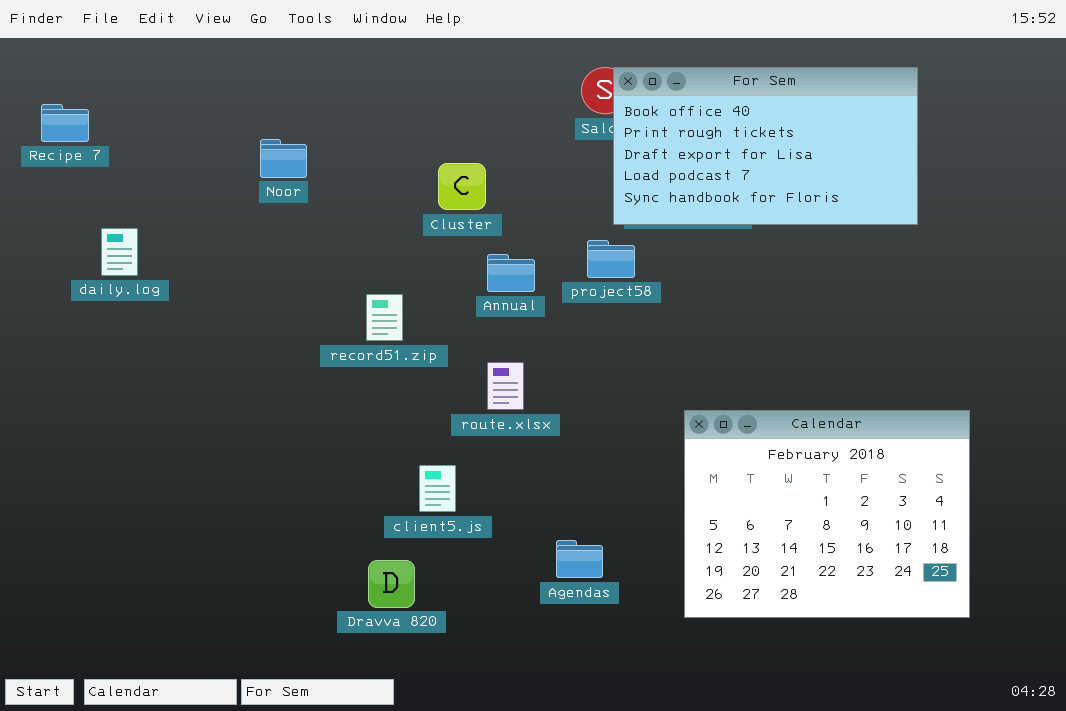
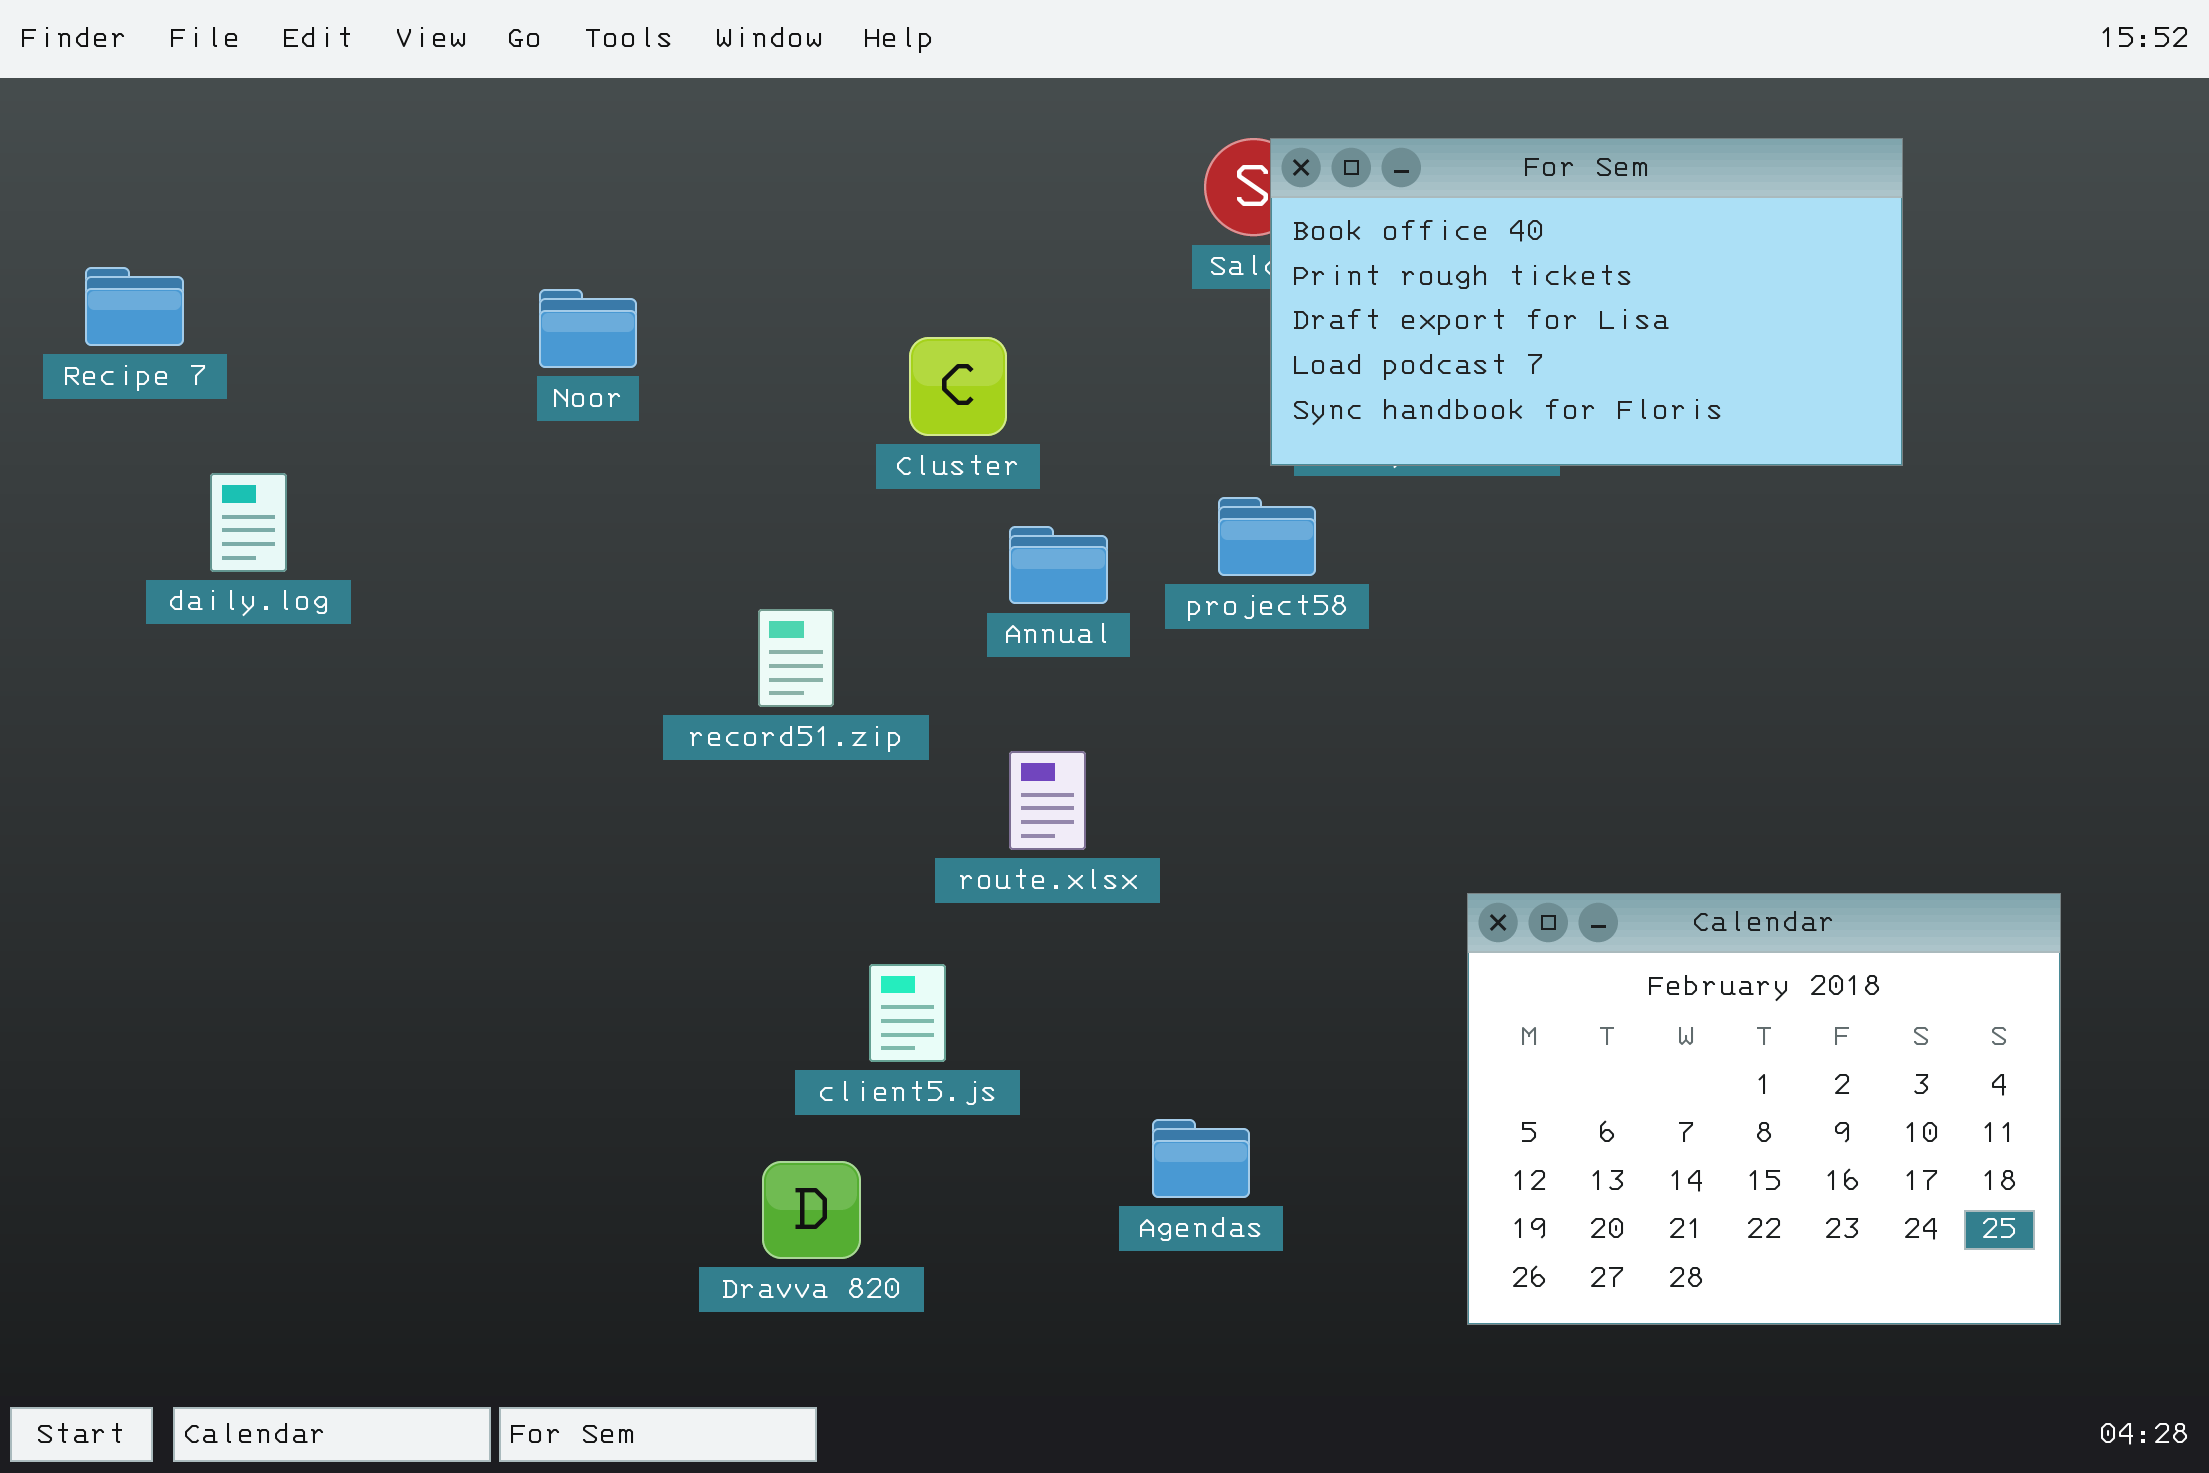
Recipe 7: [41,104,89,142] -> [85,267,184,346], moved
Calendar: [684,410,970,618] -> [1467,893,2061,1325], moved

